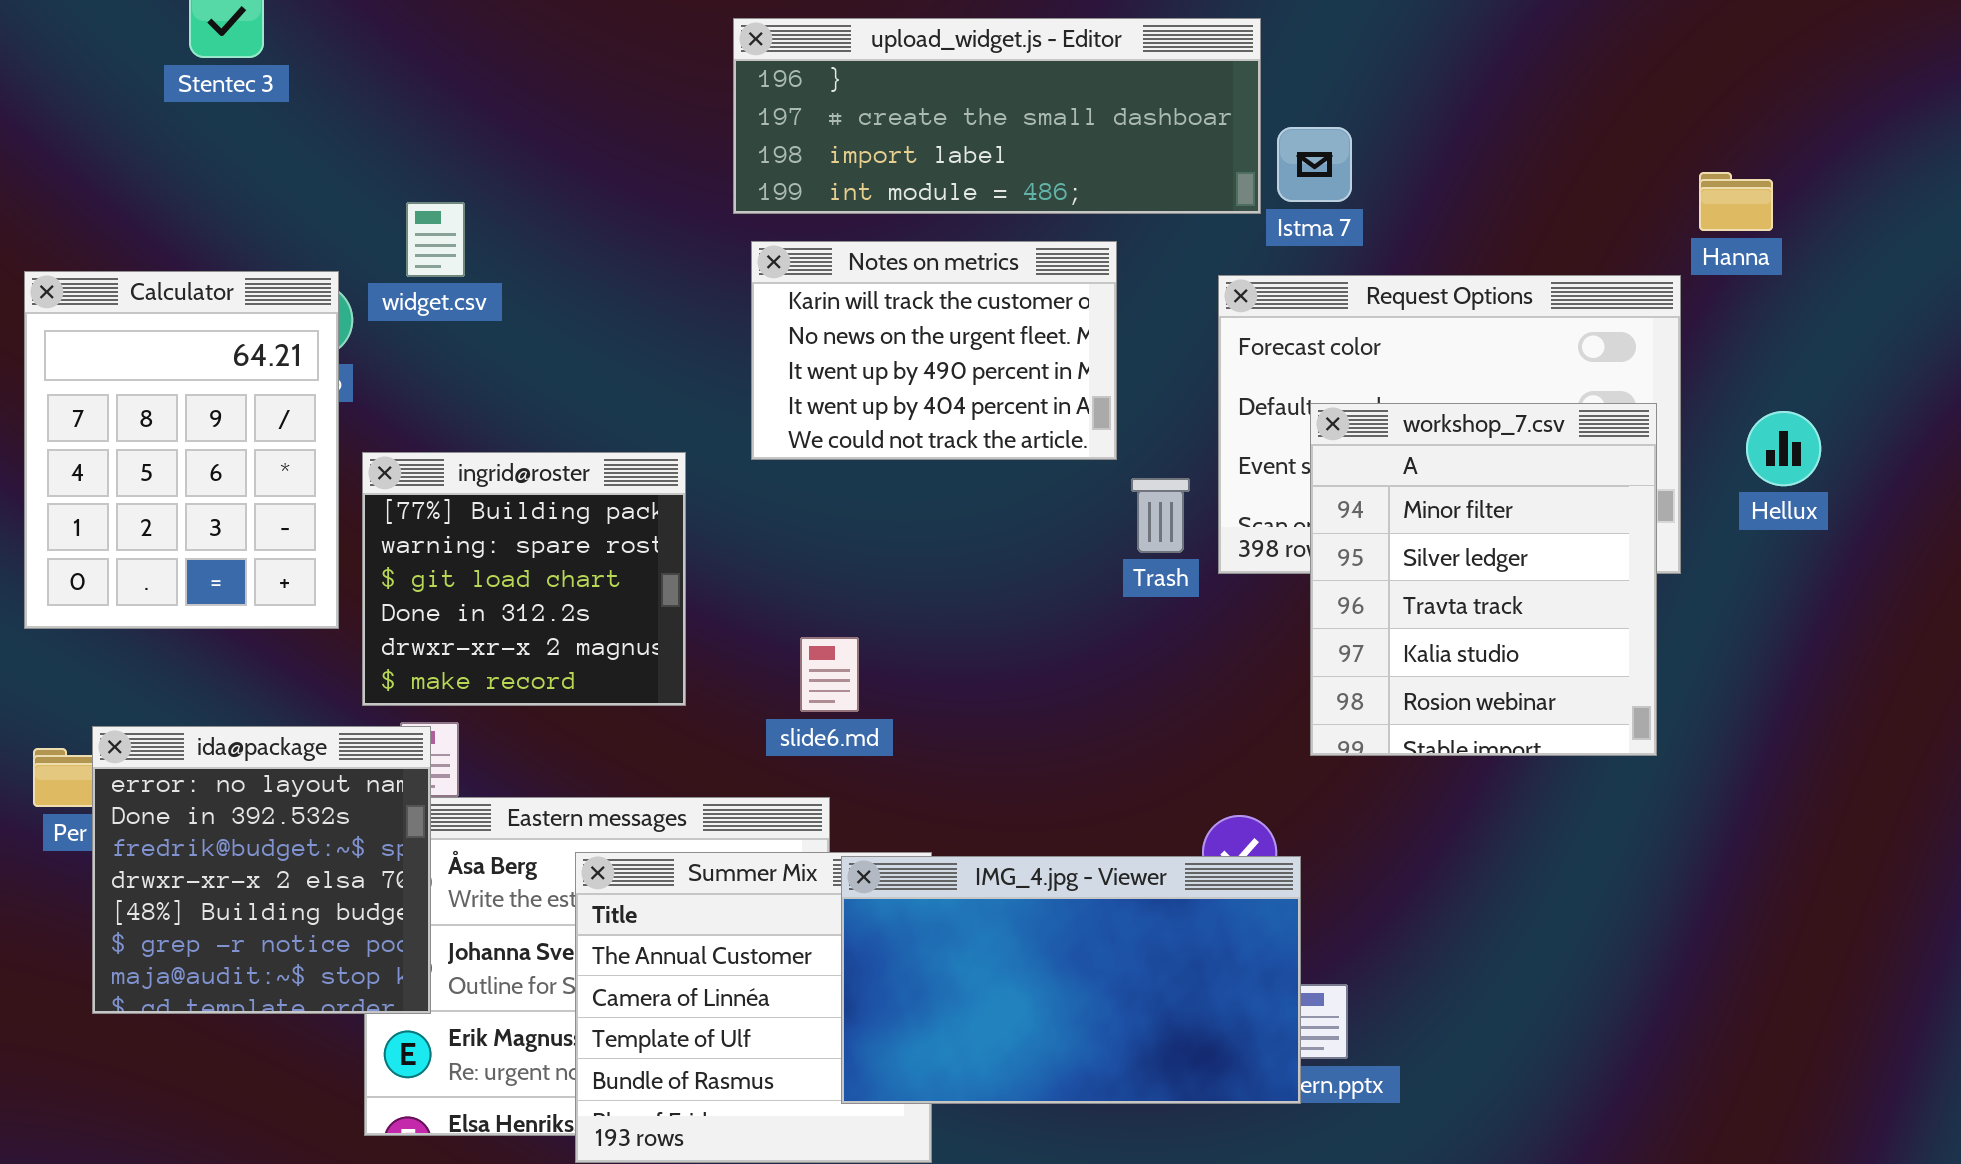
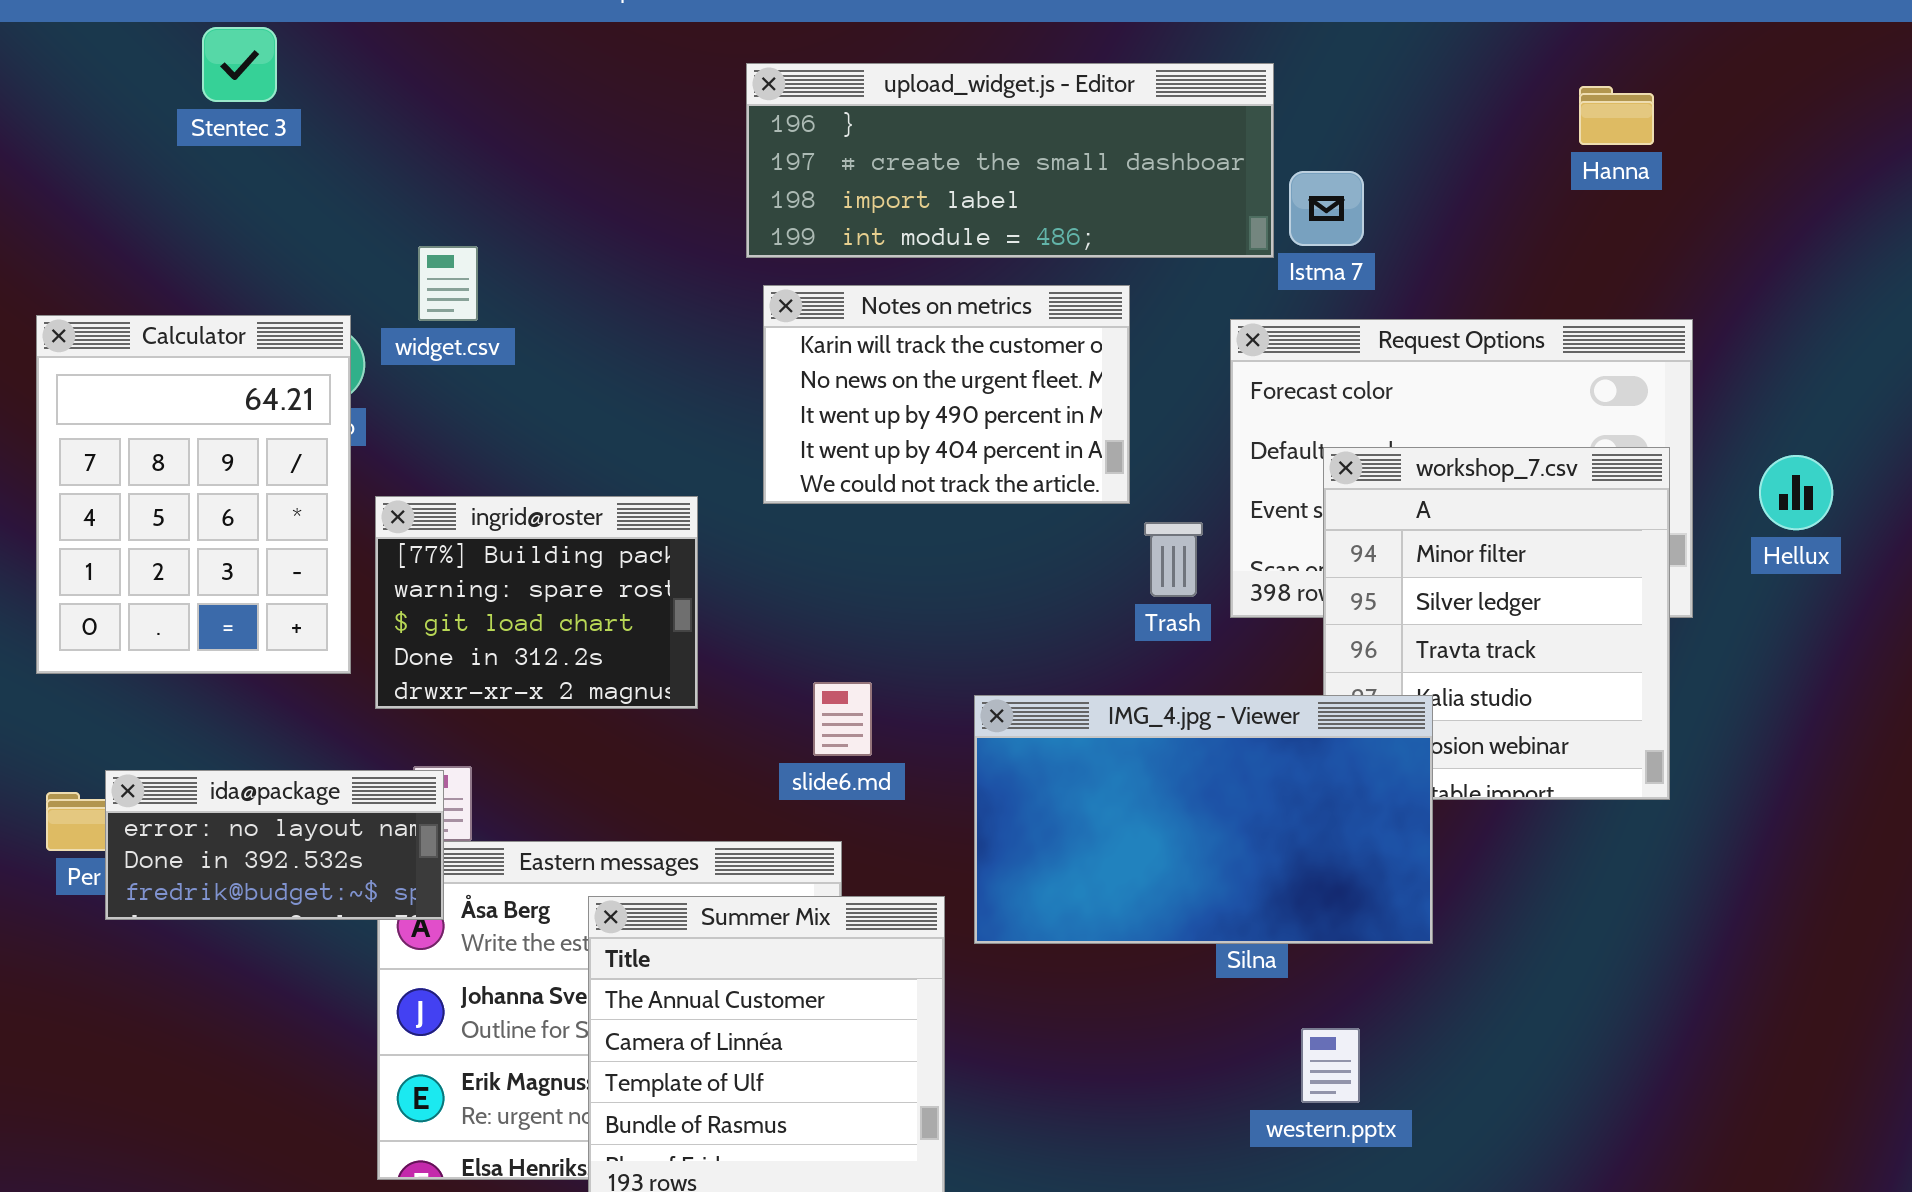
Hanna: [1699,172,1773,231] -> [1579,86,1654,145], moved
ingrid@roster: [362,452,686,706] -> [375,496,698,709], resized
ida@package: [92,726,431,1014] -> [105,770,444,920], resized
IMG_4.jpg - Viewer: [841,856,1301,1104] -> [974,695,1433,944], moved

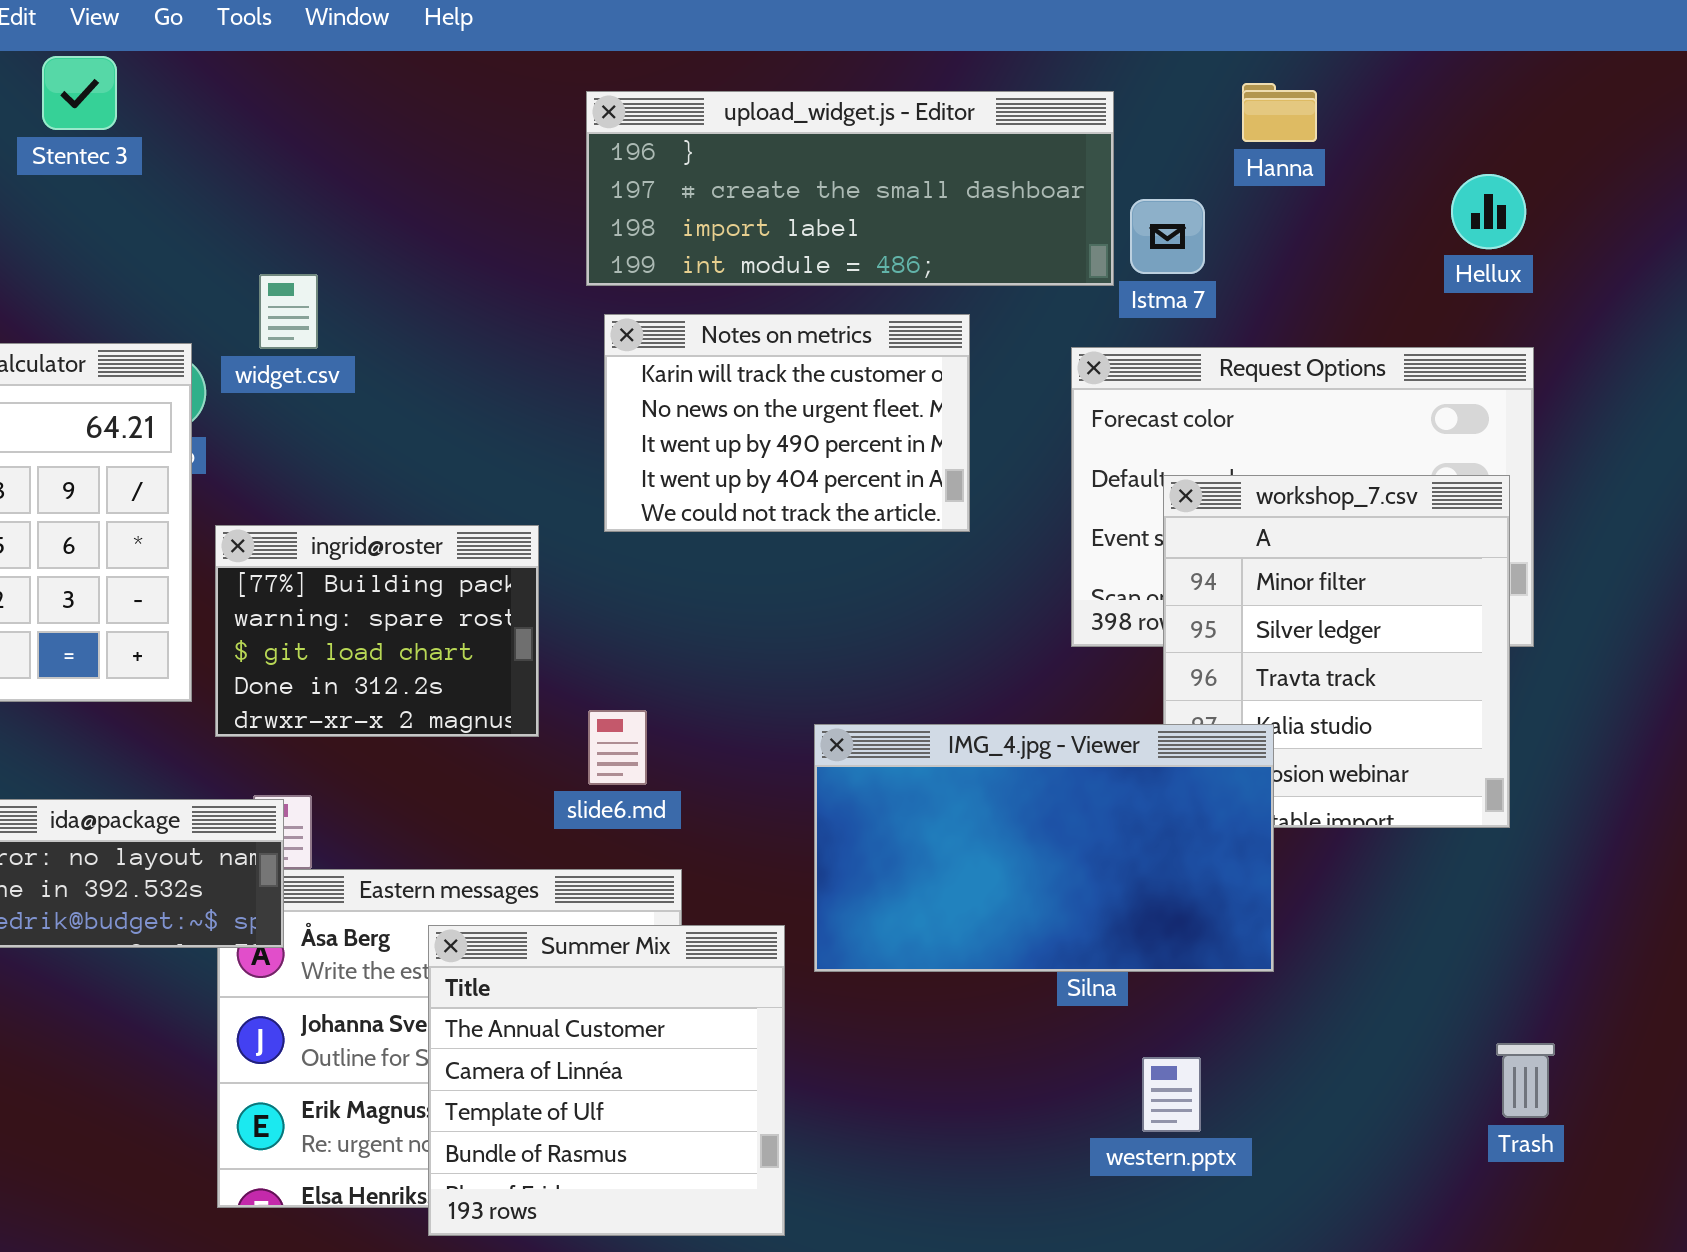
Hanna: [1579,86,1654,145] -> [1242,83,1317,142], moved
Hellux: [1759,455,1833,530] -> [1451,174,1526,249], moved
Trash: [1144,522,1203,597] -> [1496,1043,1555,1118], moved
slide6.md: [813,682,872,756] -> [588,710,647,785], moved

